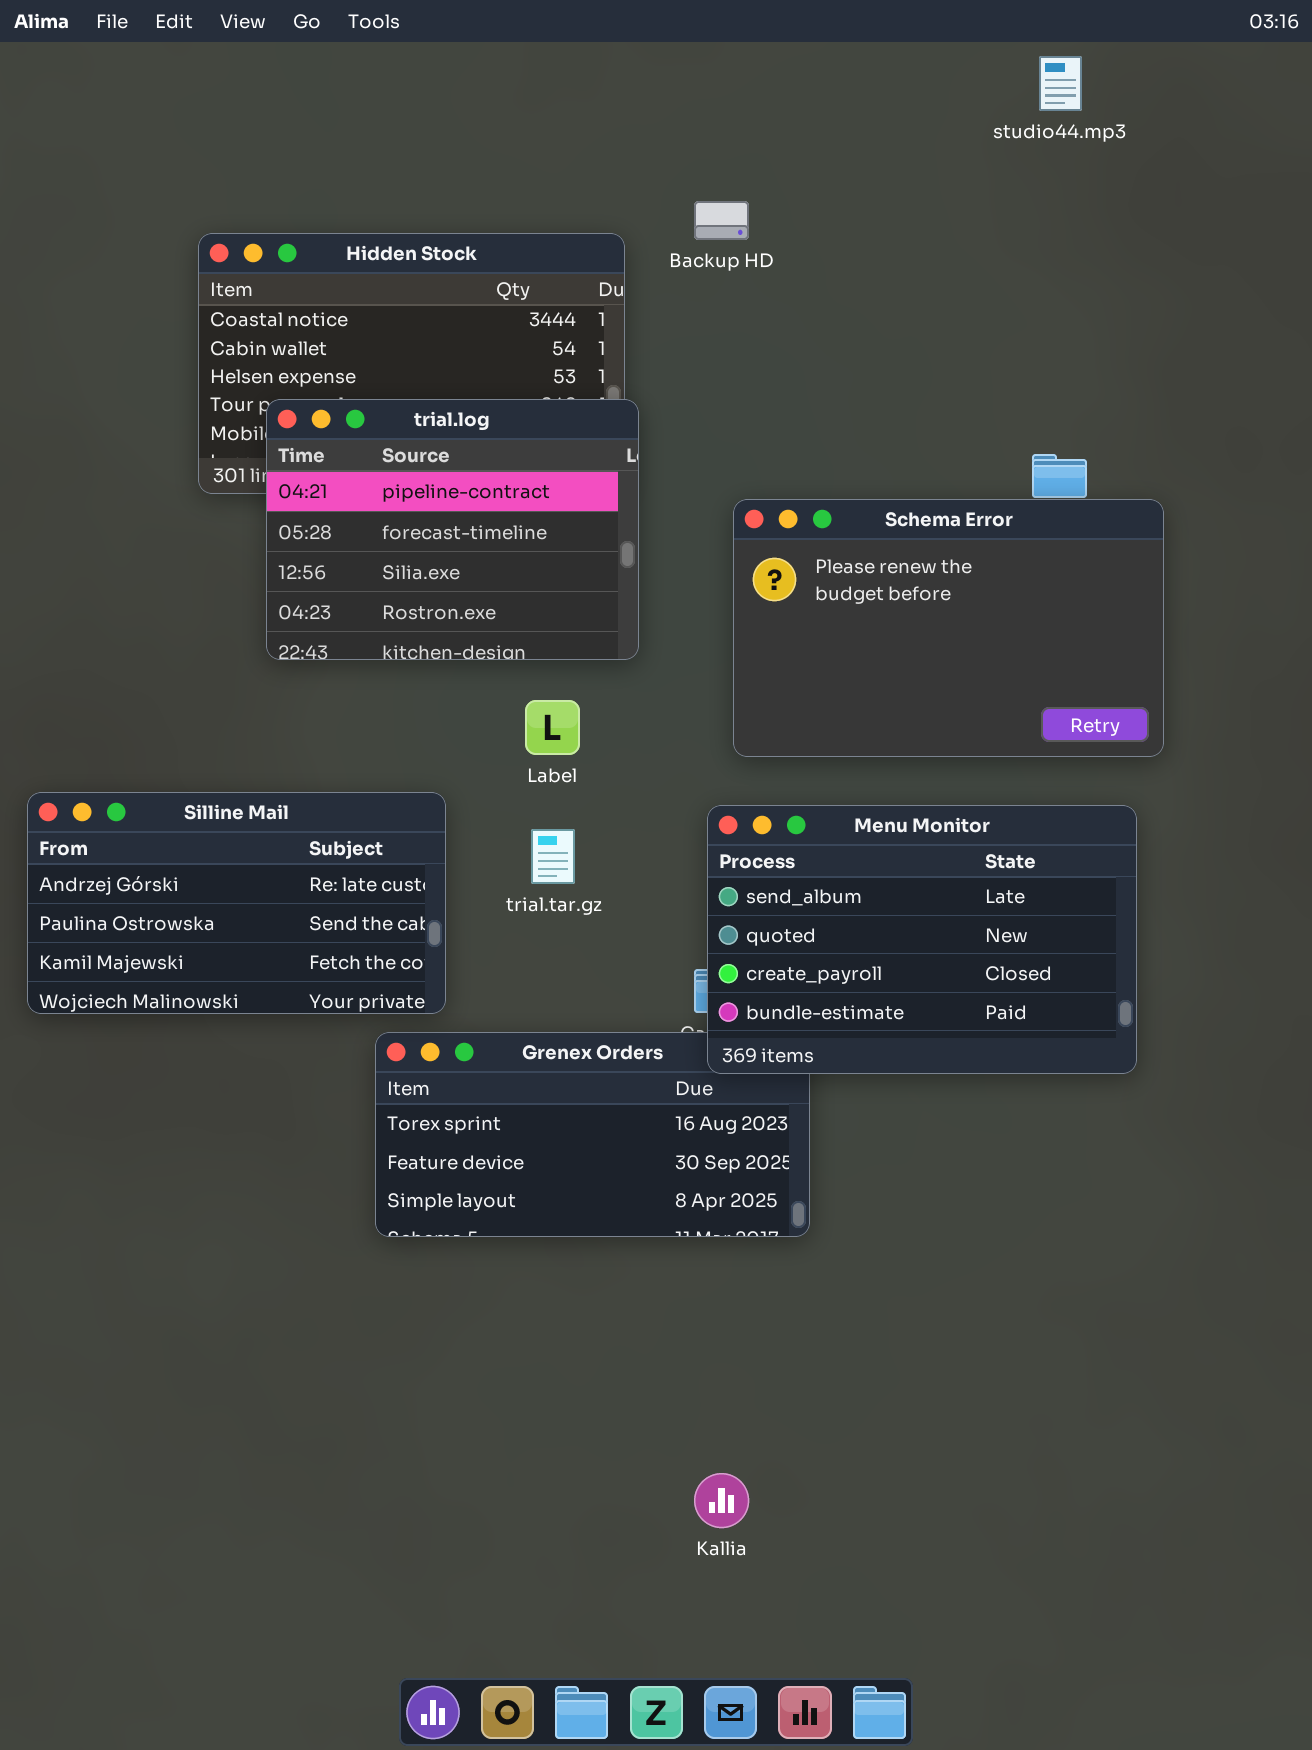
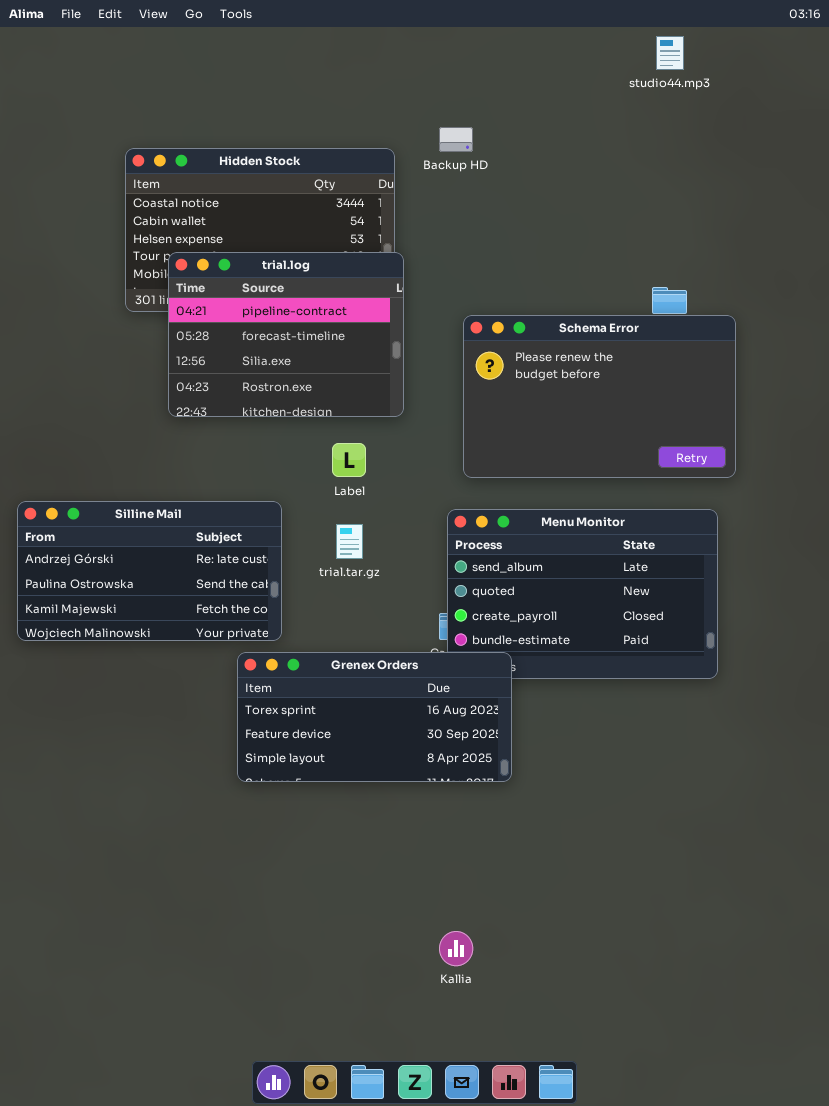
Grenex Orders: [375,1032,810,1237] -> [237,652,512,782], raised

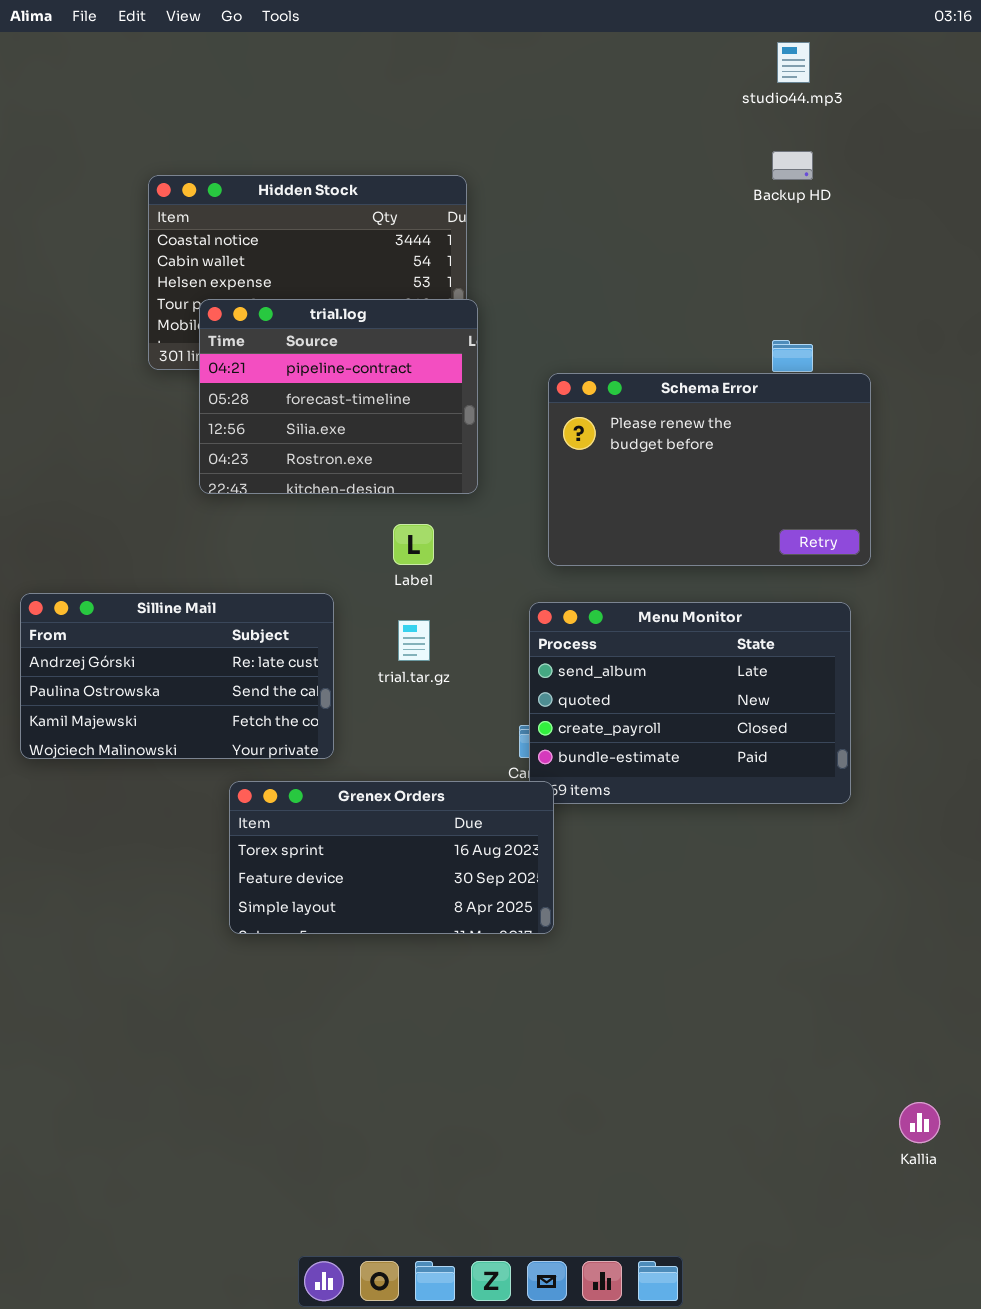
Backup HD: [439,127,473,152] -> [772,151,813,180], moved
Grenex Orders: [237,652,512,782] -> [229,781,554,934], moved
Kallia: [439,931,473,966] -> [899,1102,940,1143], moved

